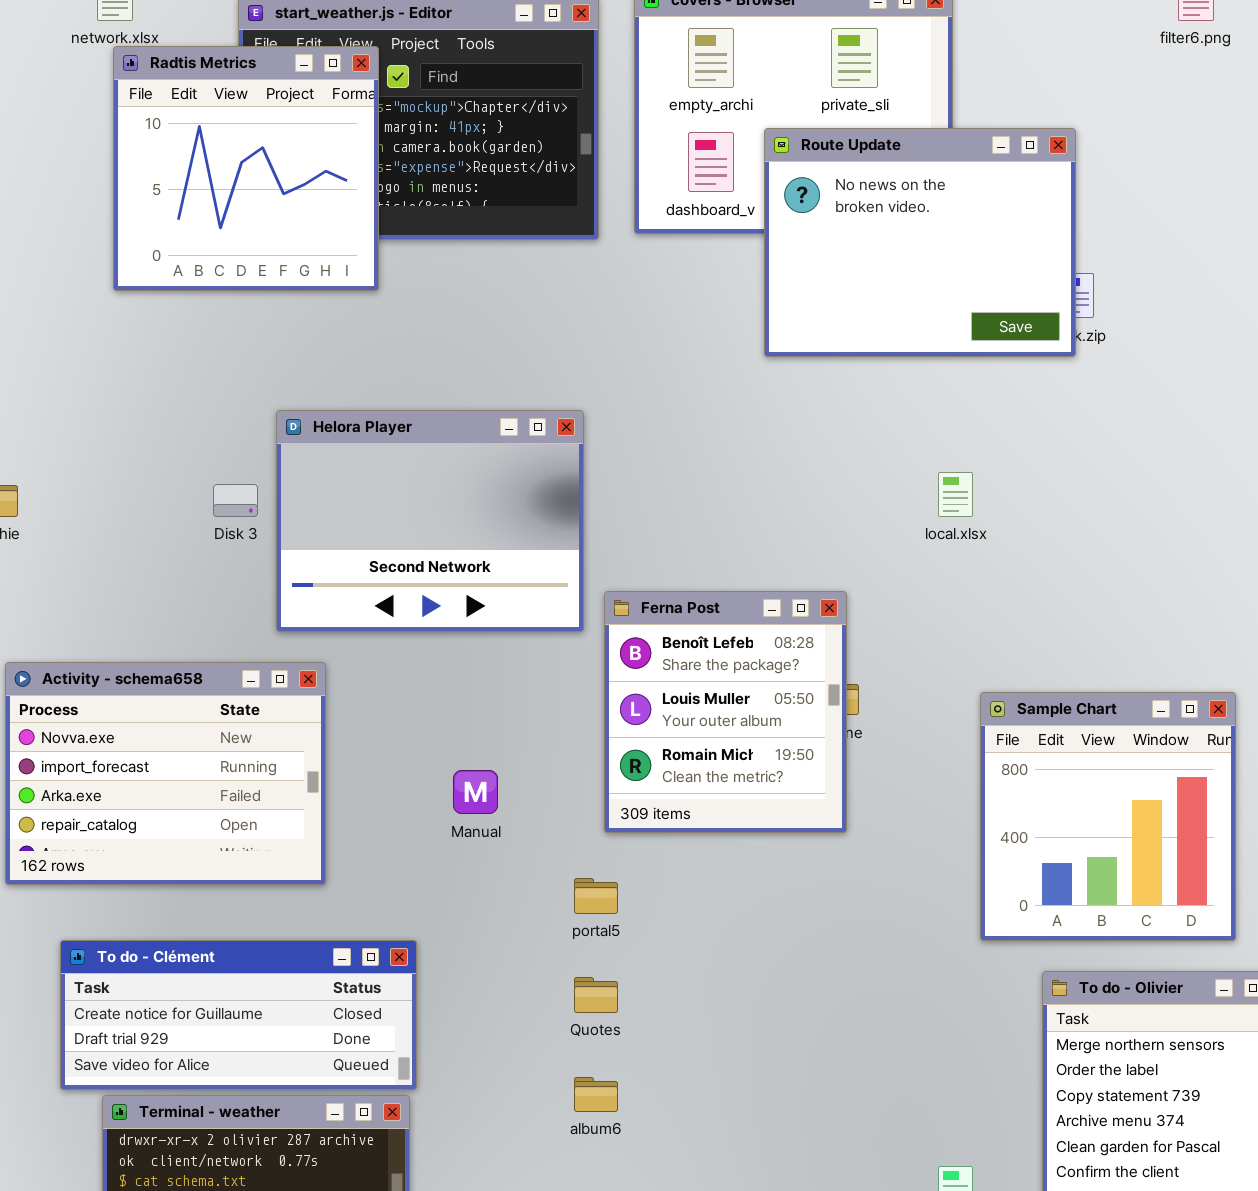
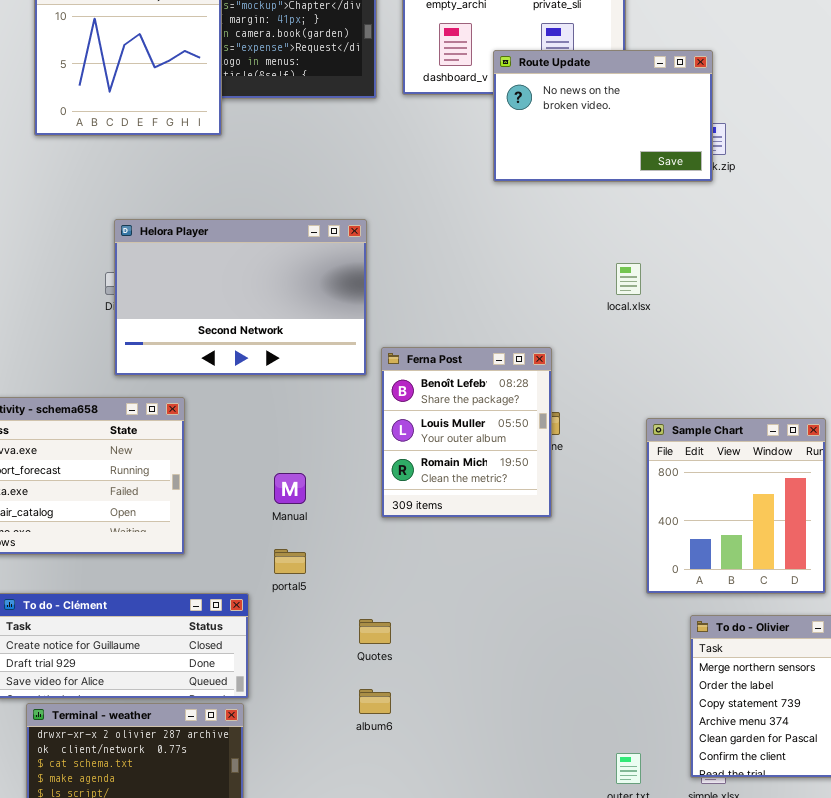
Route Update: [764,128,1076,357] -> [493,50,713,182], resized
Helora Player: [276,410,584,632] -> [114,219,367,376], resized
portal5: [574,878,618,914] -> [274,549,306,574], moved

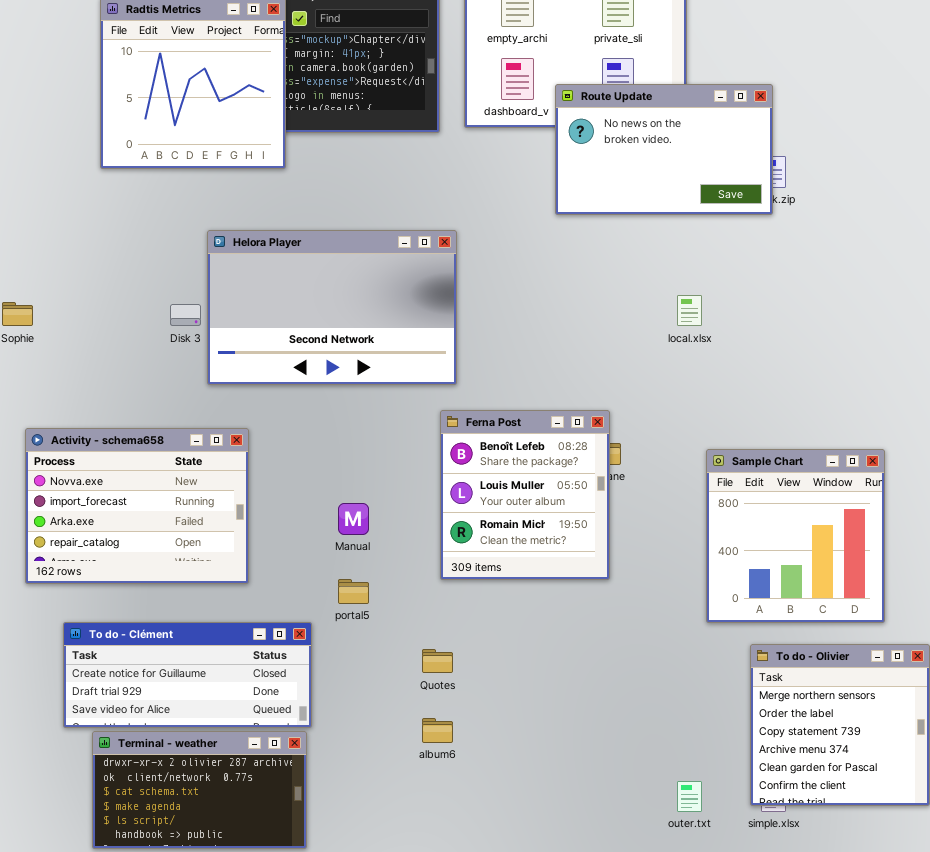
Helora Player: [114,219,367,376] -> [207,230,457,385], moved
Ferna Post: [381,347,552,518] -> [440,410,610,580], moved

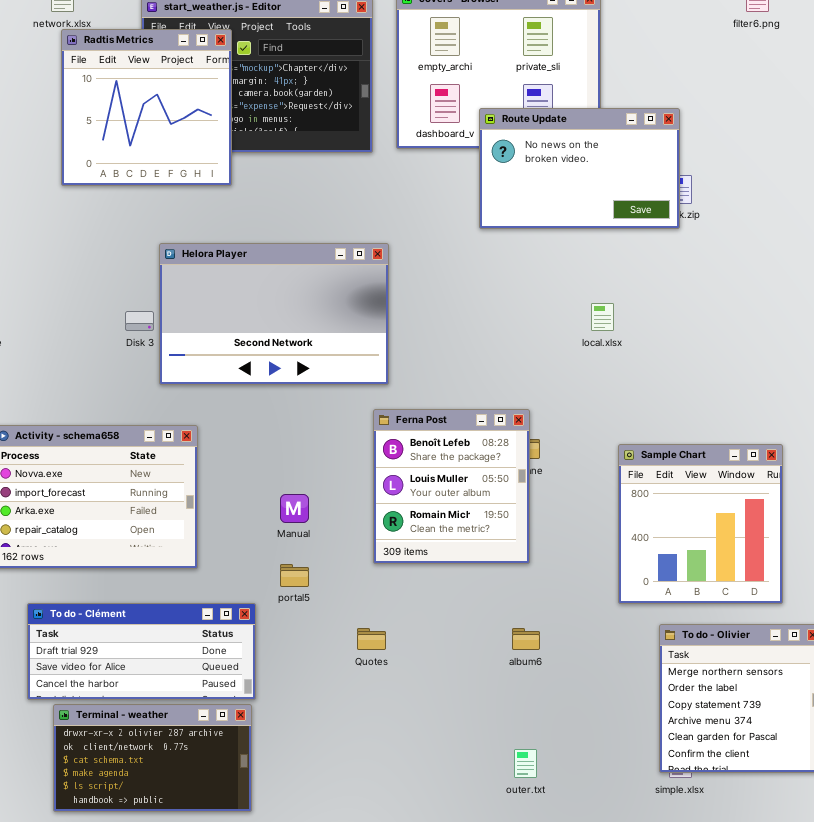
To do - Clément: [63,622,312,728] -> [27,603,256,700], scrolled down 1 row
album6: [422,718,453,743] -> [512,628,540,650], moved
outer.txt: [677,781,702,812] -> [514,749,537,778], moved

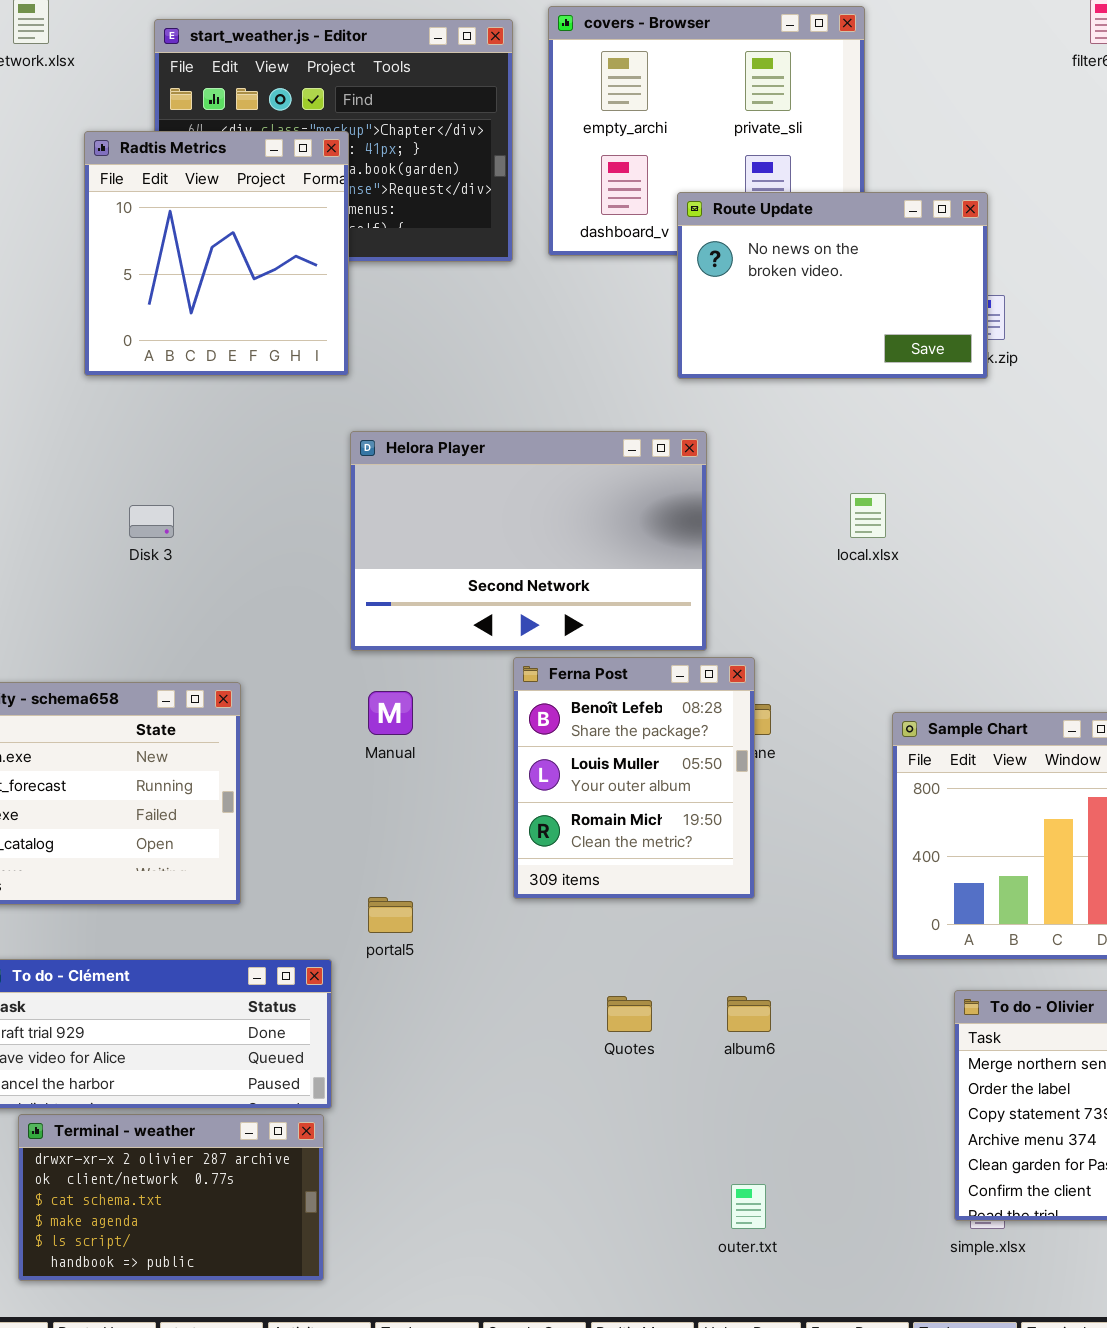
Radtis Metrics: [61,29,232,186] -> [84,131,349,376], moved
Helora Player: [159,243,389,385] -> [350,431,707,651], moved
Manual: [280,494,309,523] -> [368,691,413,735], moved
Quotes: [357,628,386,650] -> [607,996,652,1032], moved

